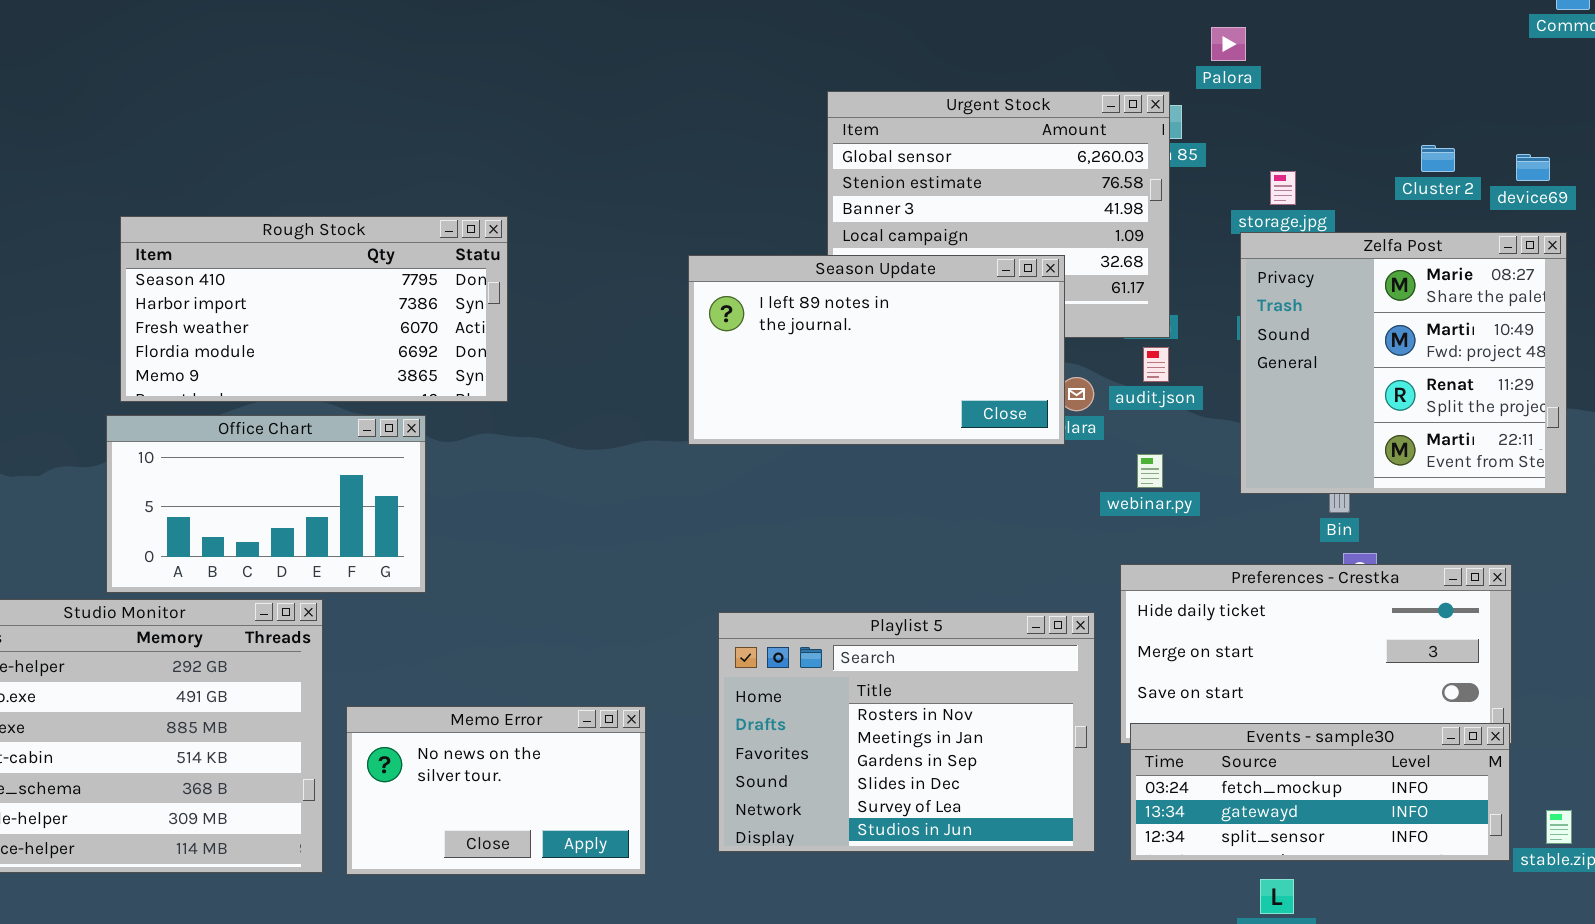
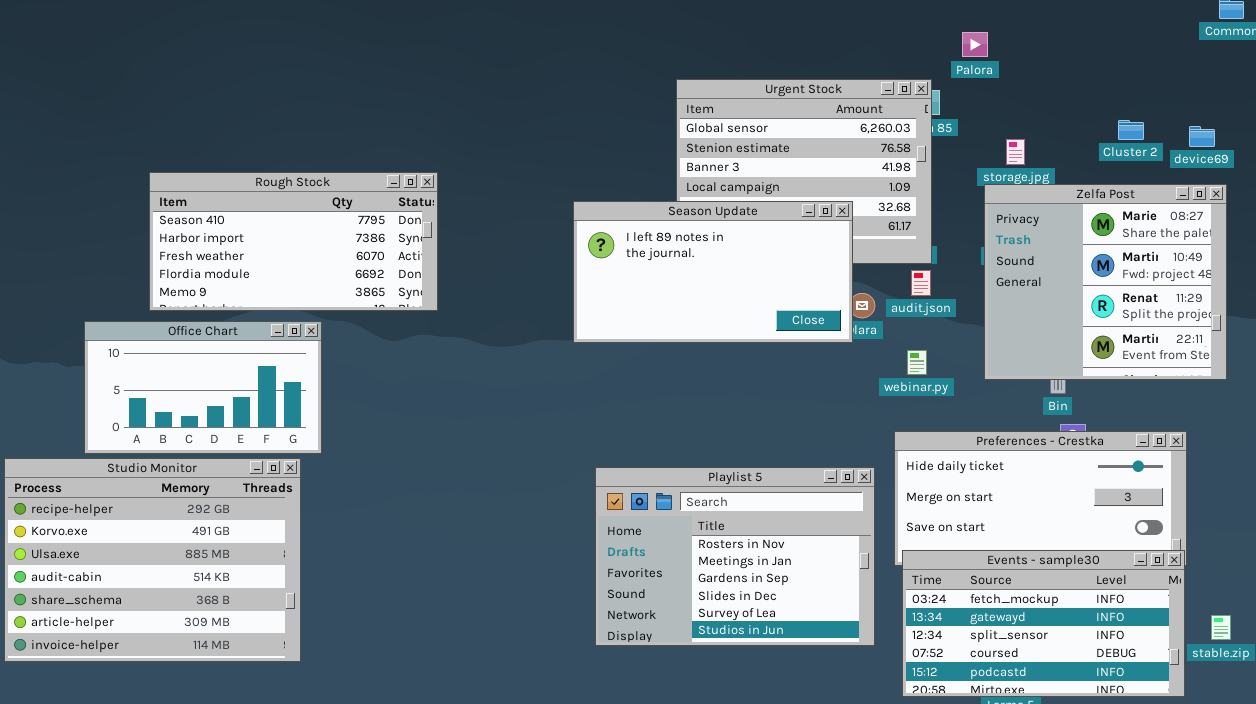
Office Chart: [106,415,426,593] -> [84,321,322,454], moved
Memo Error: [346,706,646,875] -> none, closed
Events - sample30: [1130,723,1510,861] -> [902,550,1185,697], resized

